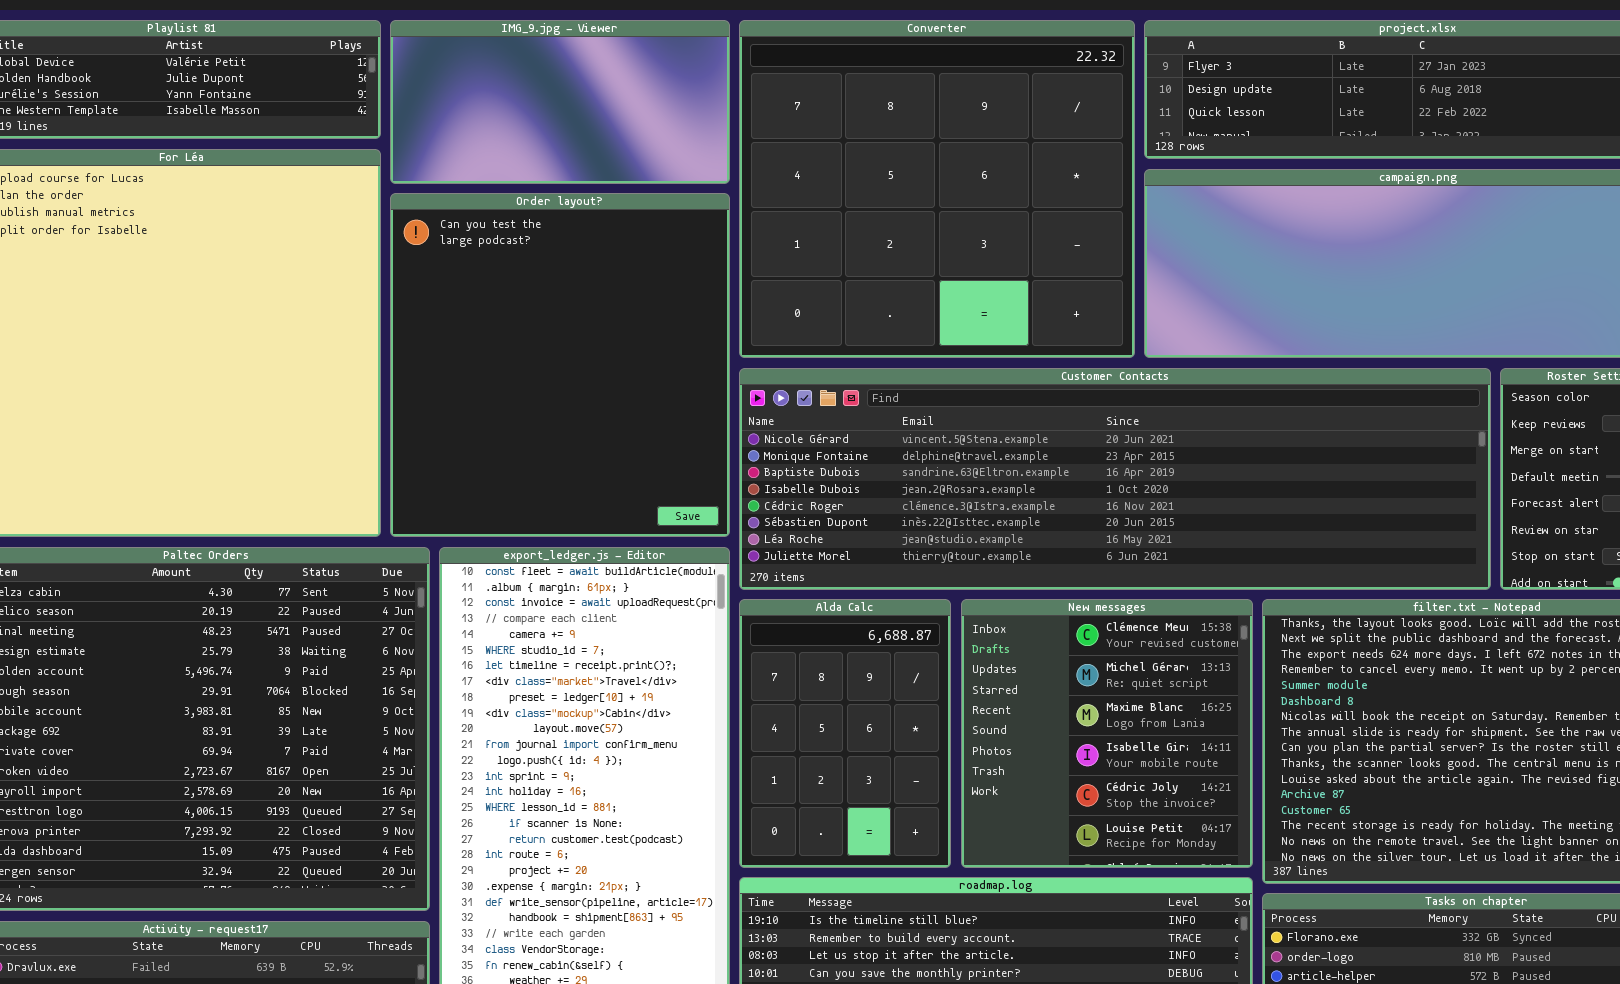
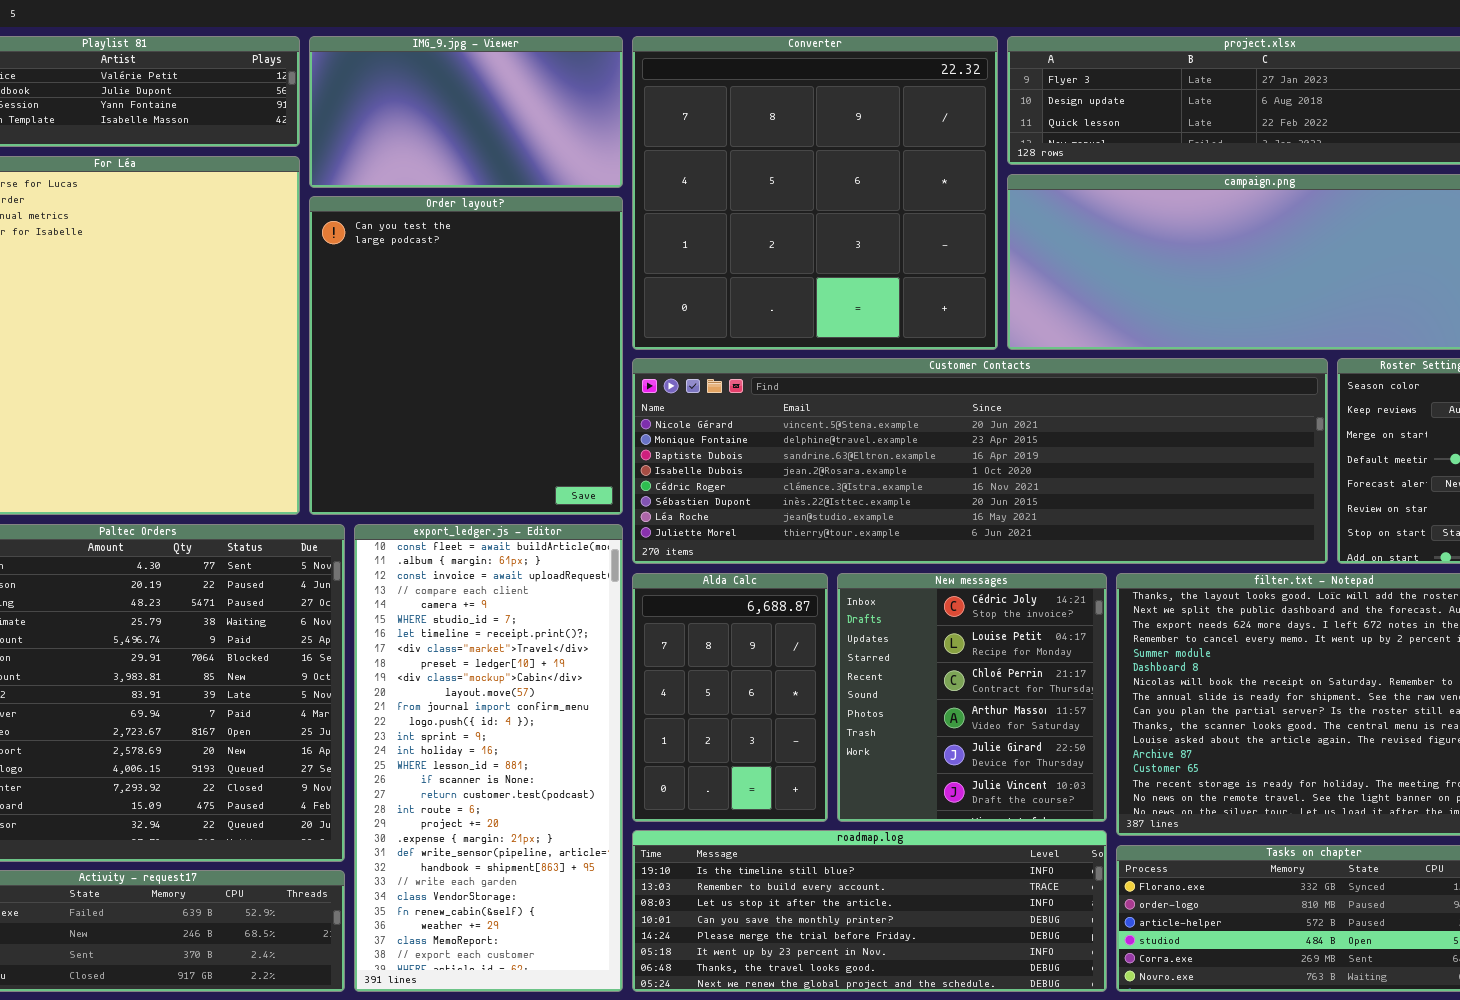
New messages: [961,599,1253,868] -> [837,573,1107,822], scrolled down 4 rows

